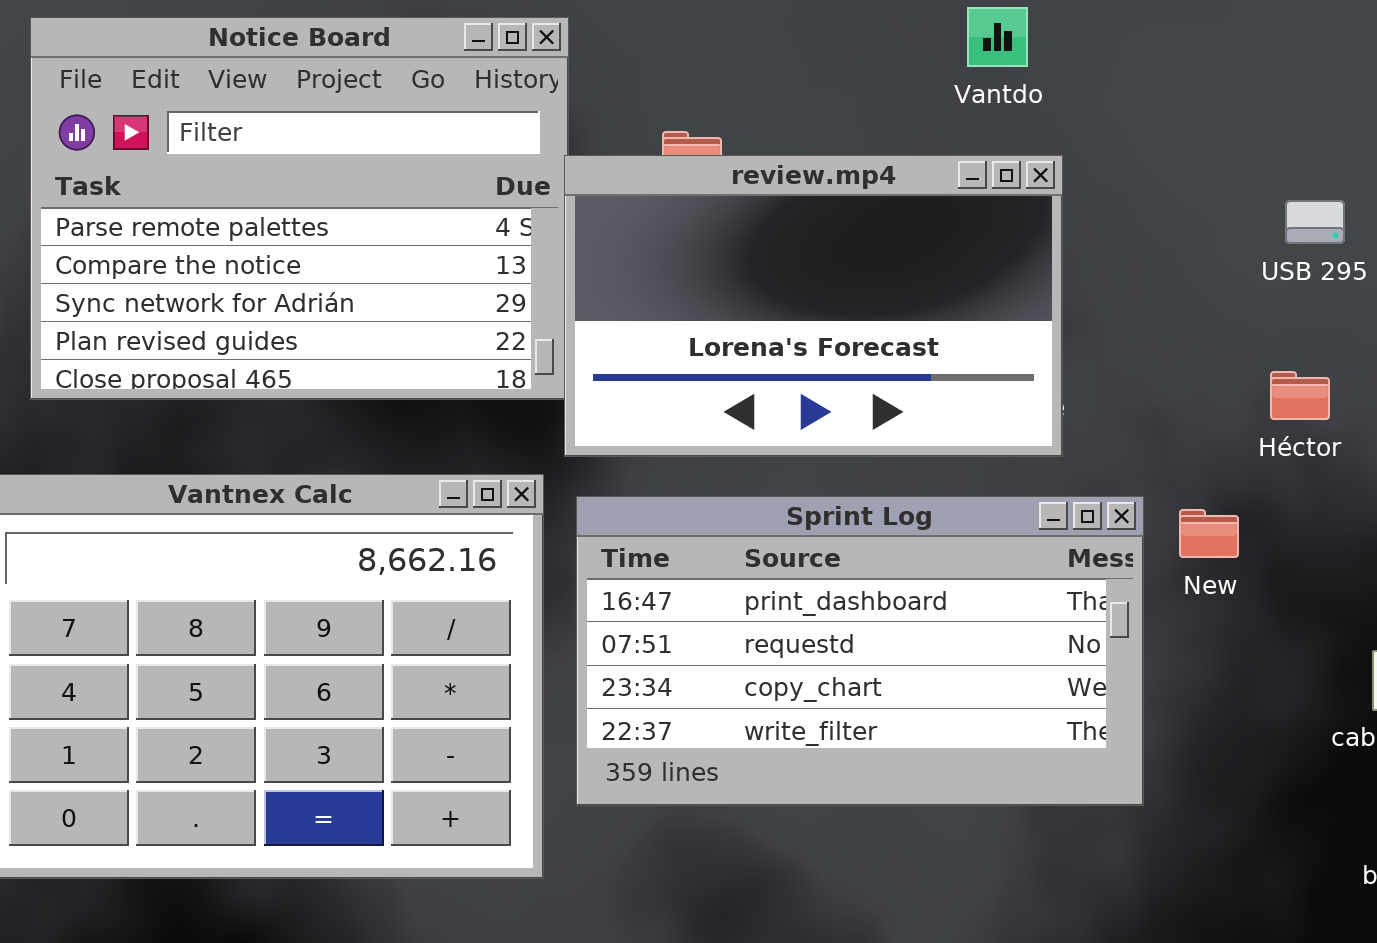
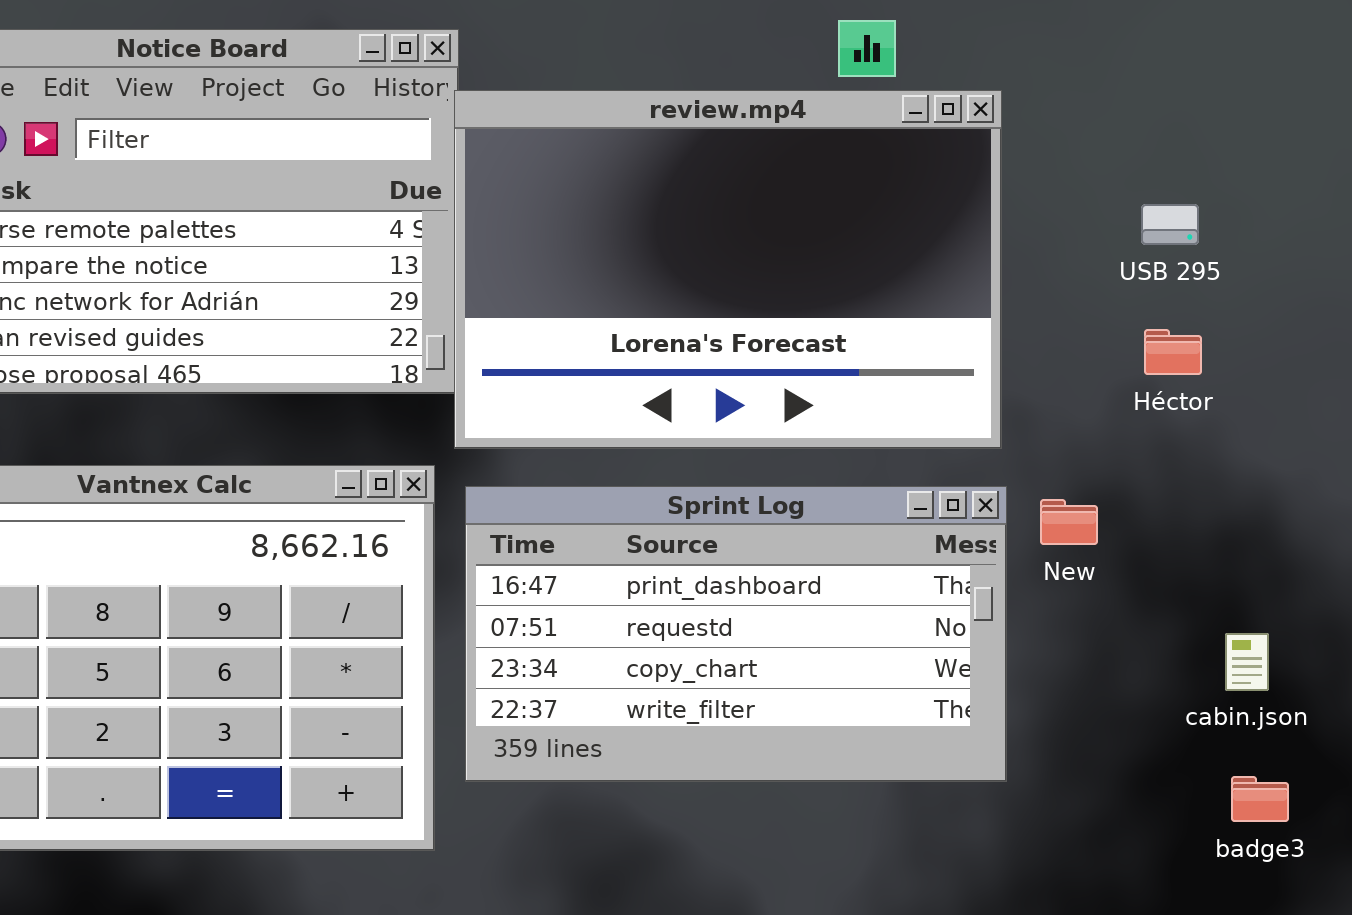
review.mp4: [564,155,1063,457] -> [454,90,1002,449], resized
Héctor: [1270,371,1330,420] -> [1144,329,1202,375], moved

